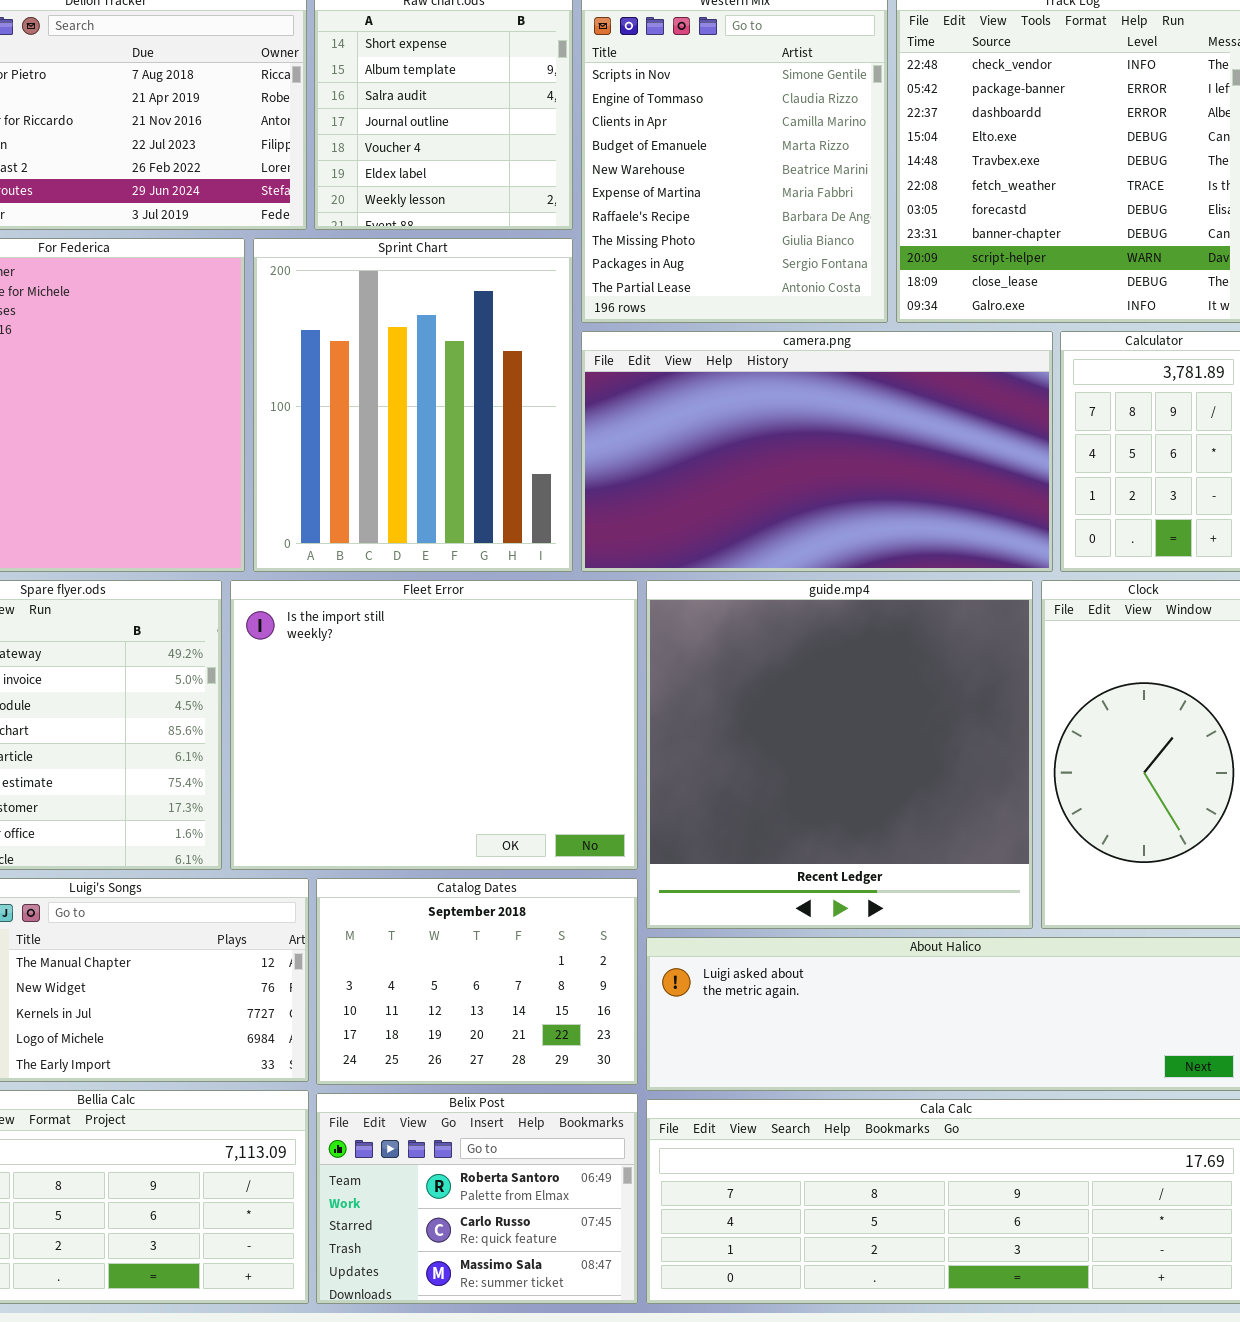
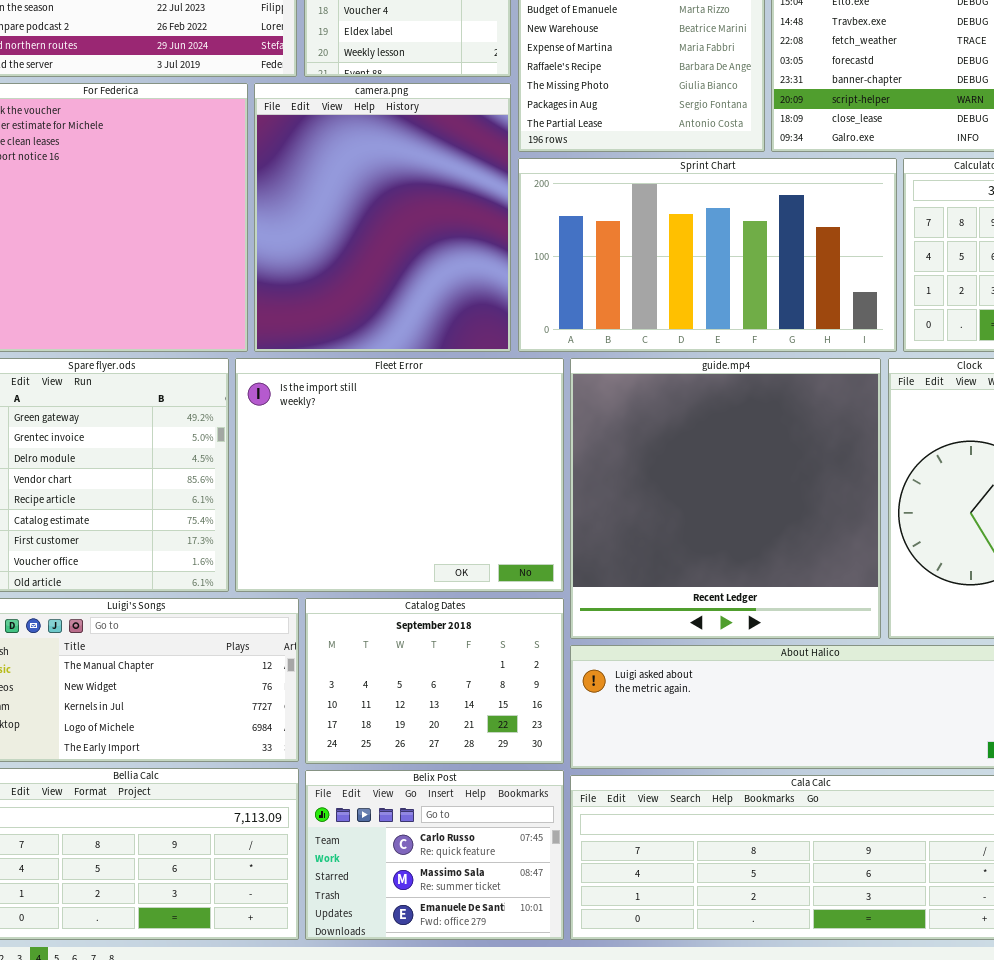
Sprint Chart: [253,238,573,572] -> [518,158,897,352], moved, resized
camera.png: [581,331,1053,572] -> [254,83,511,352], moved, resized
Belix Post: [316,1093,638,1304] -> [305,770,564,940], scrolled down 1 row

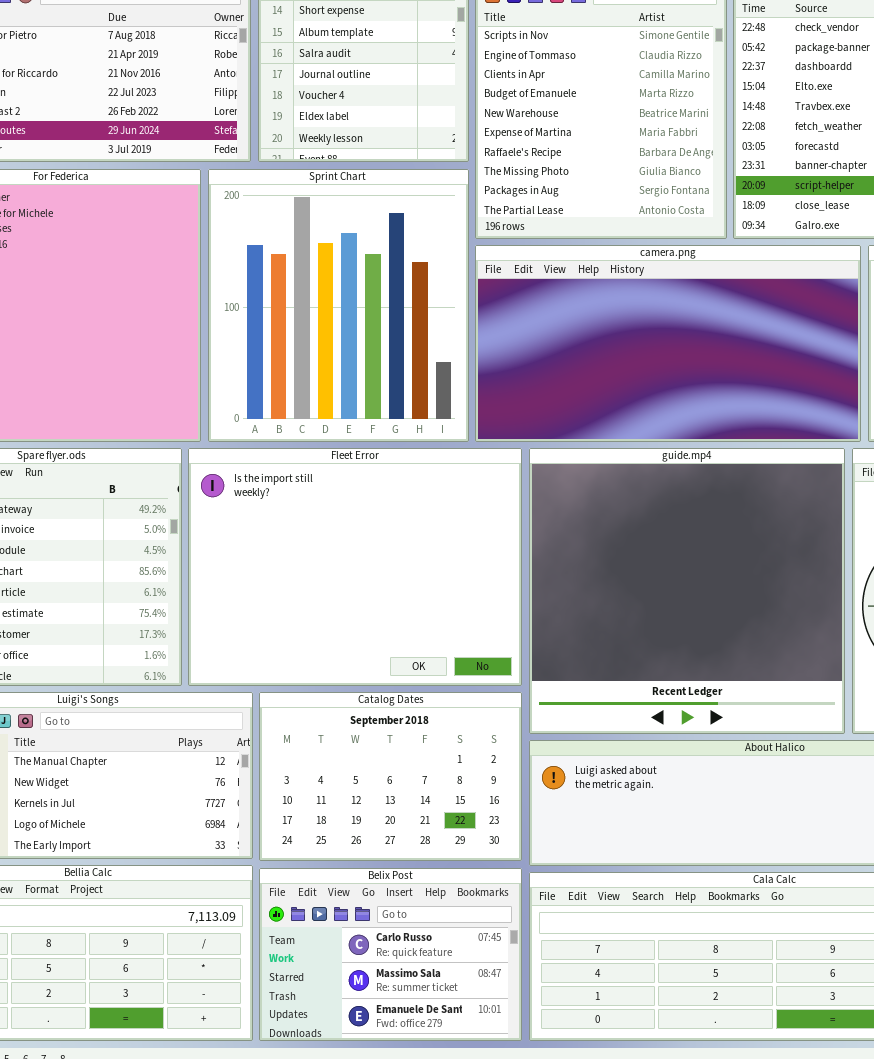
camera.png: [254,83,511,352] -> [475,245,861,442], moved, resized
Sprint Chart: [518,158,897,352] -> [208,169,469,442], moved, resized

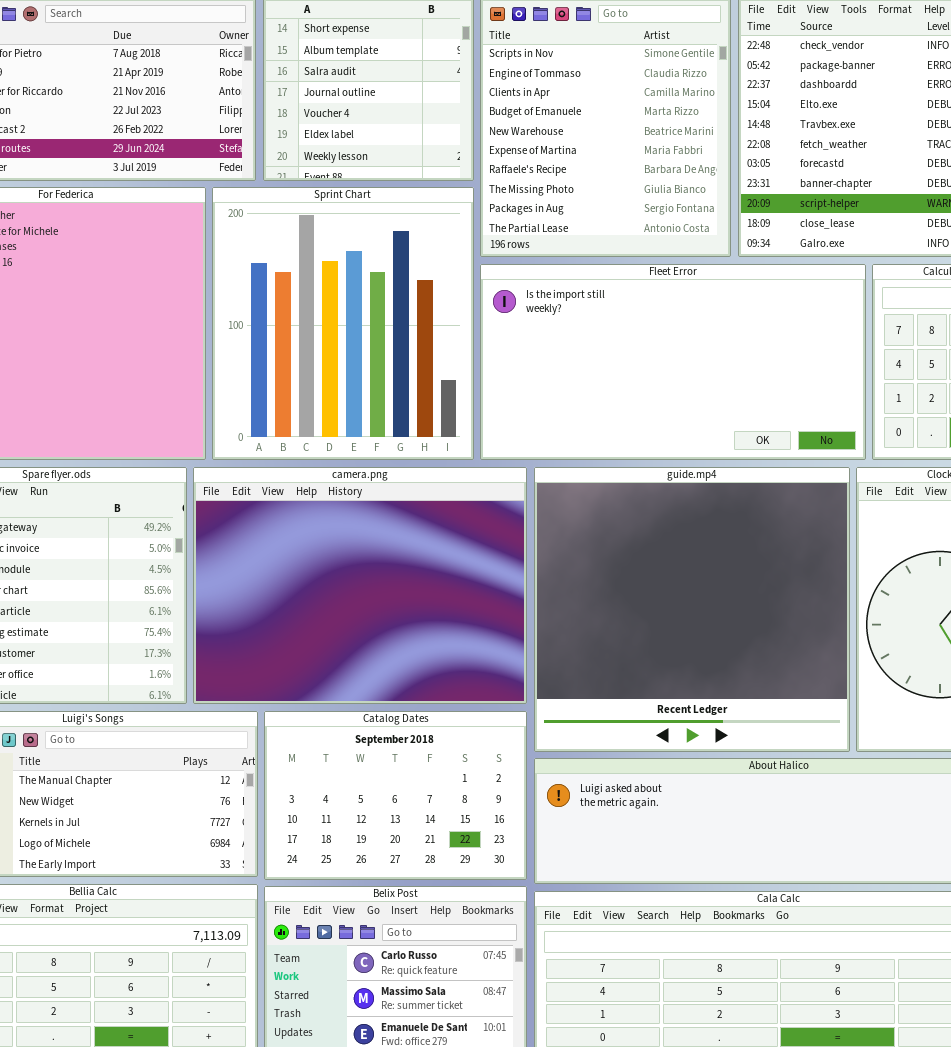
camera.png: [475,245,861,442] -> [193,467,527,704], moved, resized
Fleet Error: [188,448,522,686] -> [480,264,866,460], moved, resized

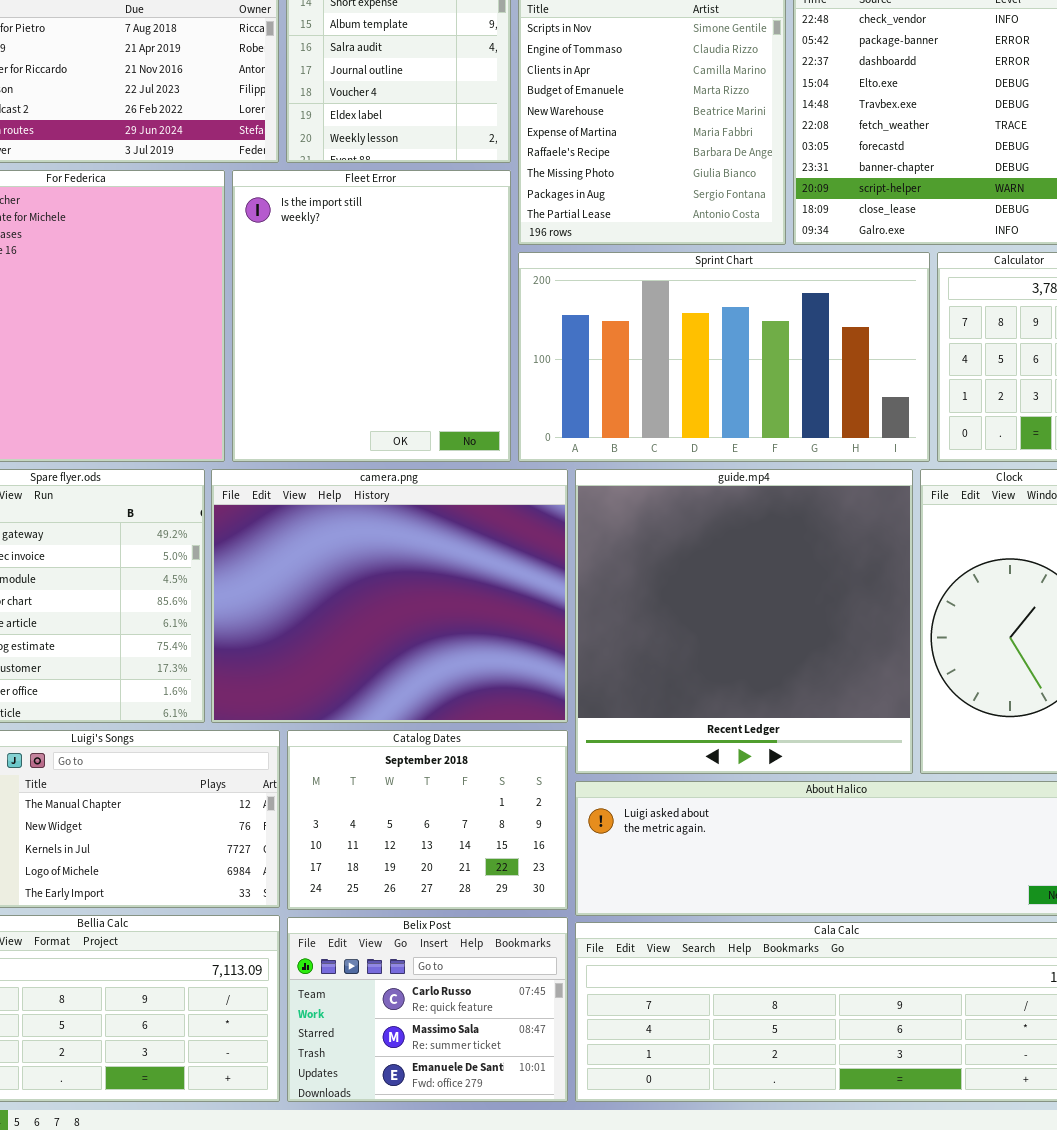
Sprint Chart: [212,187,474,460] -> [518,252,930,462], moved, resized
Fleet Error: [480,264,866,460] -> [232,170,511,462], moved, resized

